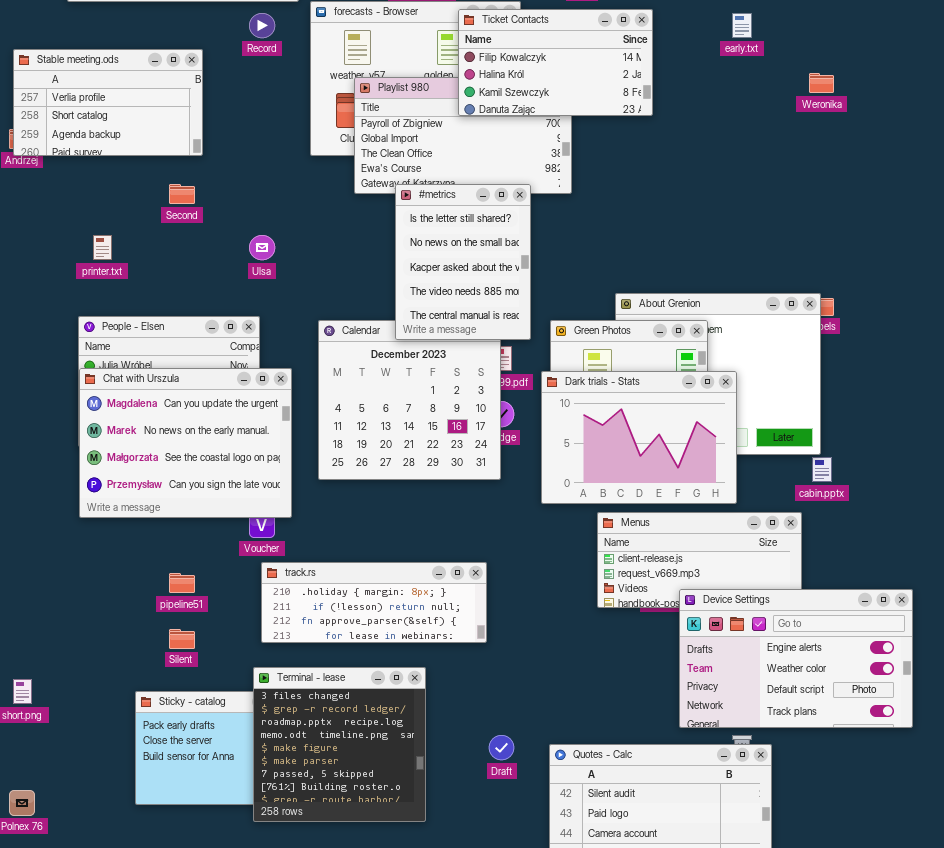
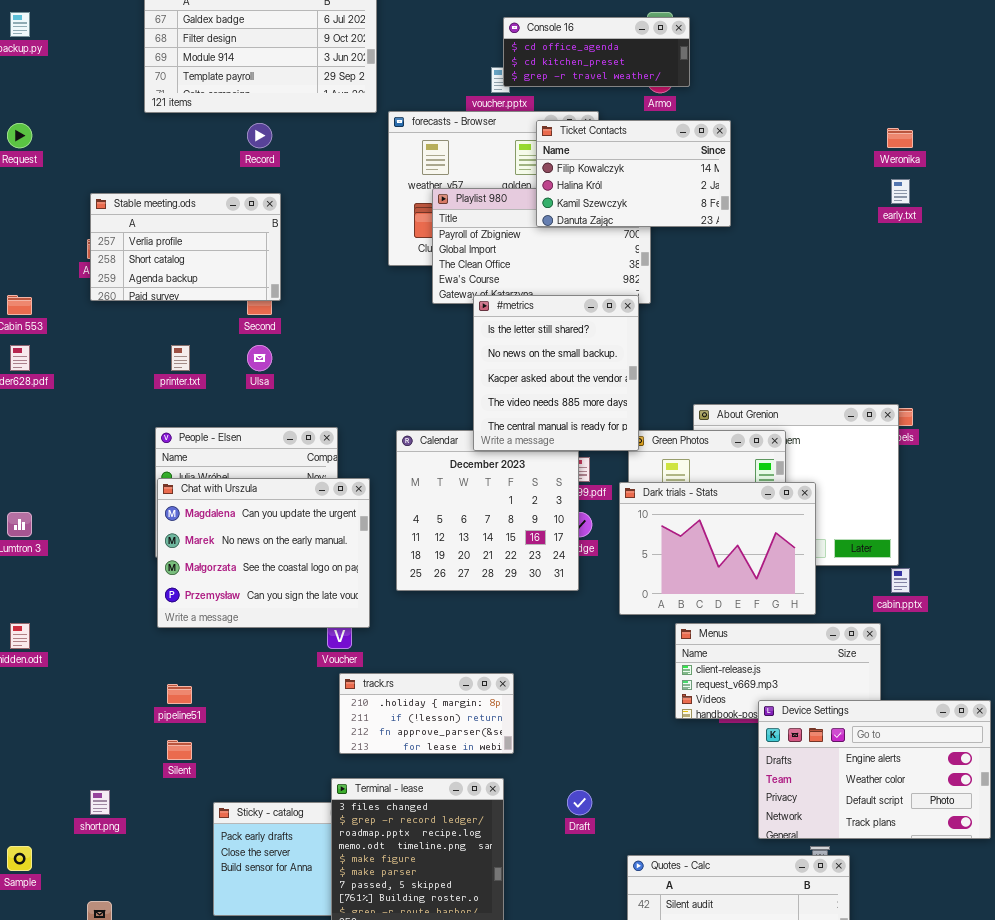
Record: [249,13,275,38] -> [247,123,272,148], moved
early.txt: [732,13,752,38] -> [891,179,910,204], moved
Stable meeting.ods: [13,49,203,156] -> [90,193,281,301], moved
Weronika: [809,73,834,93] -> [887,128,913,148], moved
#metrics: [395,184,531,340] -> [473,295,639,451], resized
Ulsa: [249,235,275,260] -> [247,345,272,371], moved
track.rs: [261,562,487,643] -> [339,673,514,754], resized
pipeline51: [169,573,195,593] -> [167,684,192,704], moved
Silent: [169,629,195,649] -> [167,740,192,760], moved
Draft: [489,735,514,760] -> [567,790,592,815], moved

